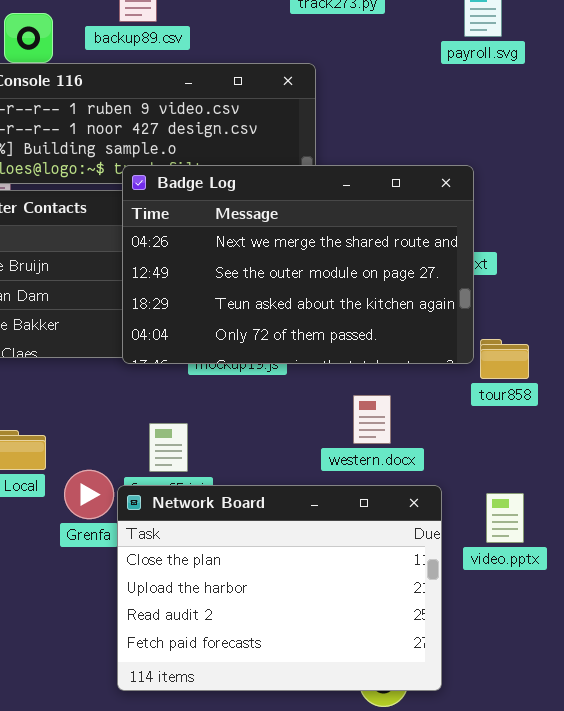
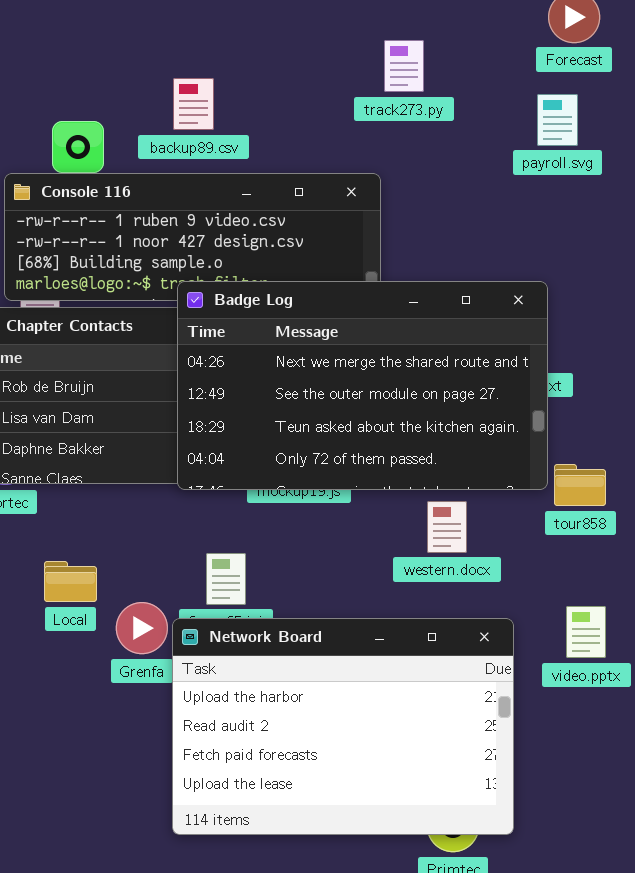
western.docx: [353,395,391,444] -> [427,501,467,553], moved
Network Board: [117,485,442,691] -> [172,618,514,835], scrolled down 1 row
video.pptx: [486,493,524,543] -> [566,606,606,658], moved

